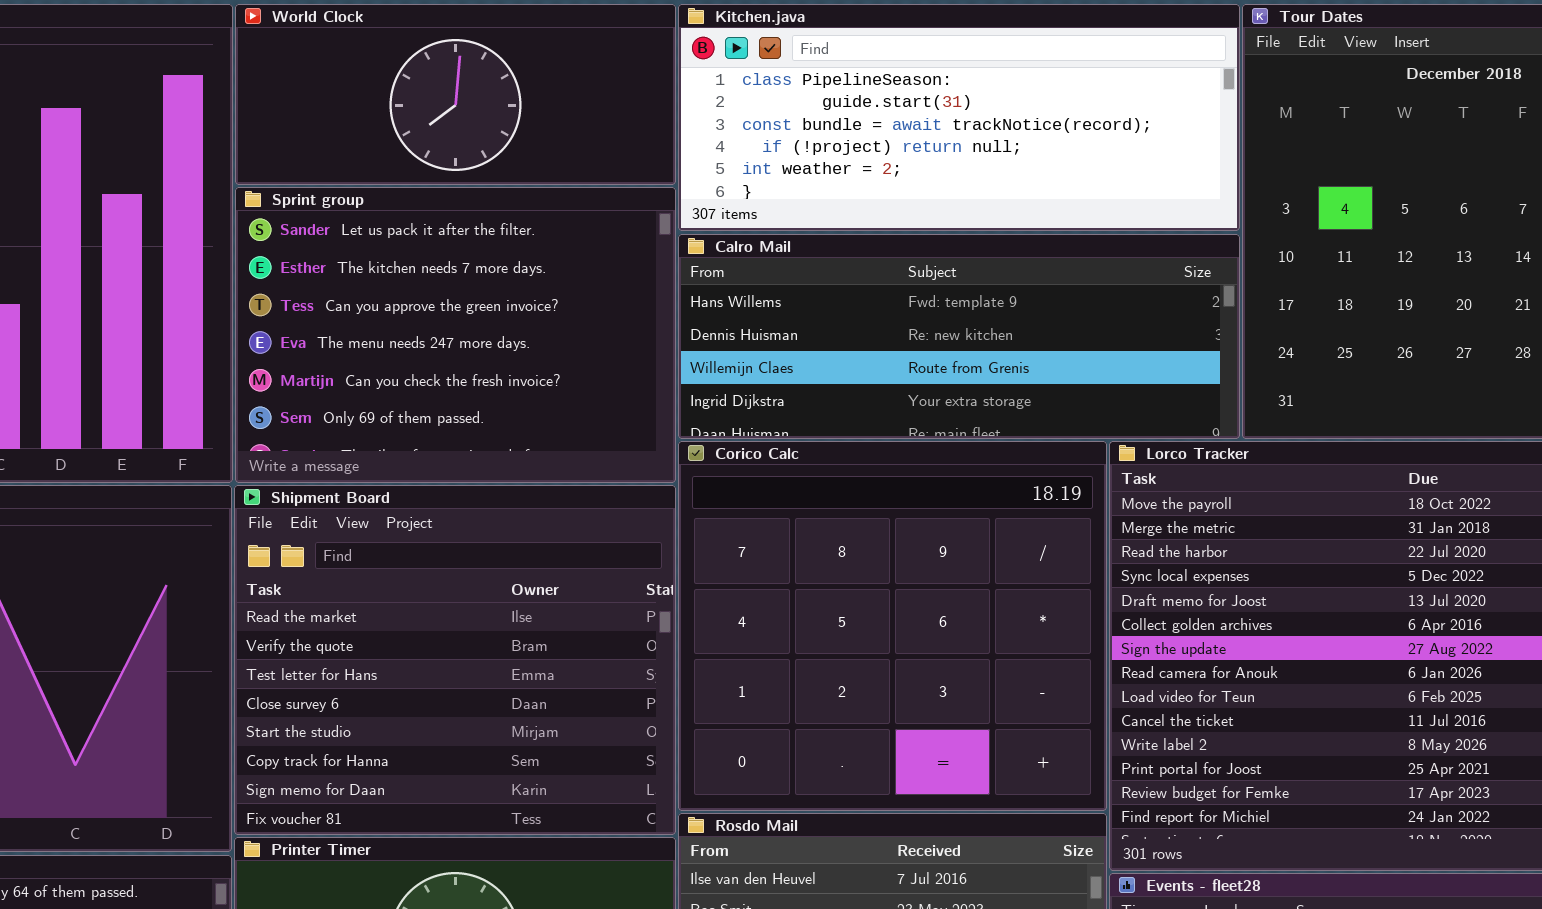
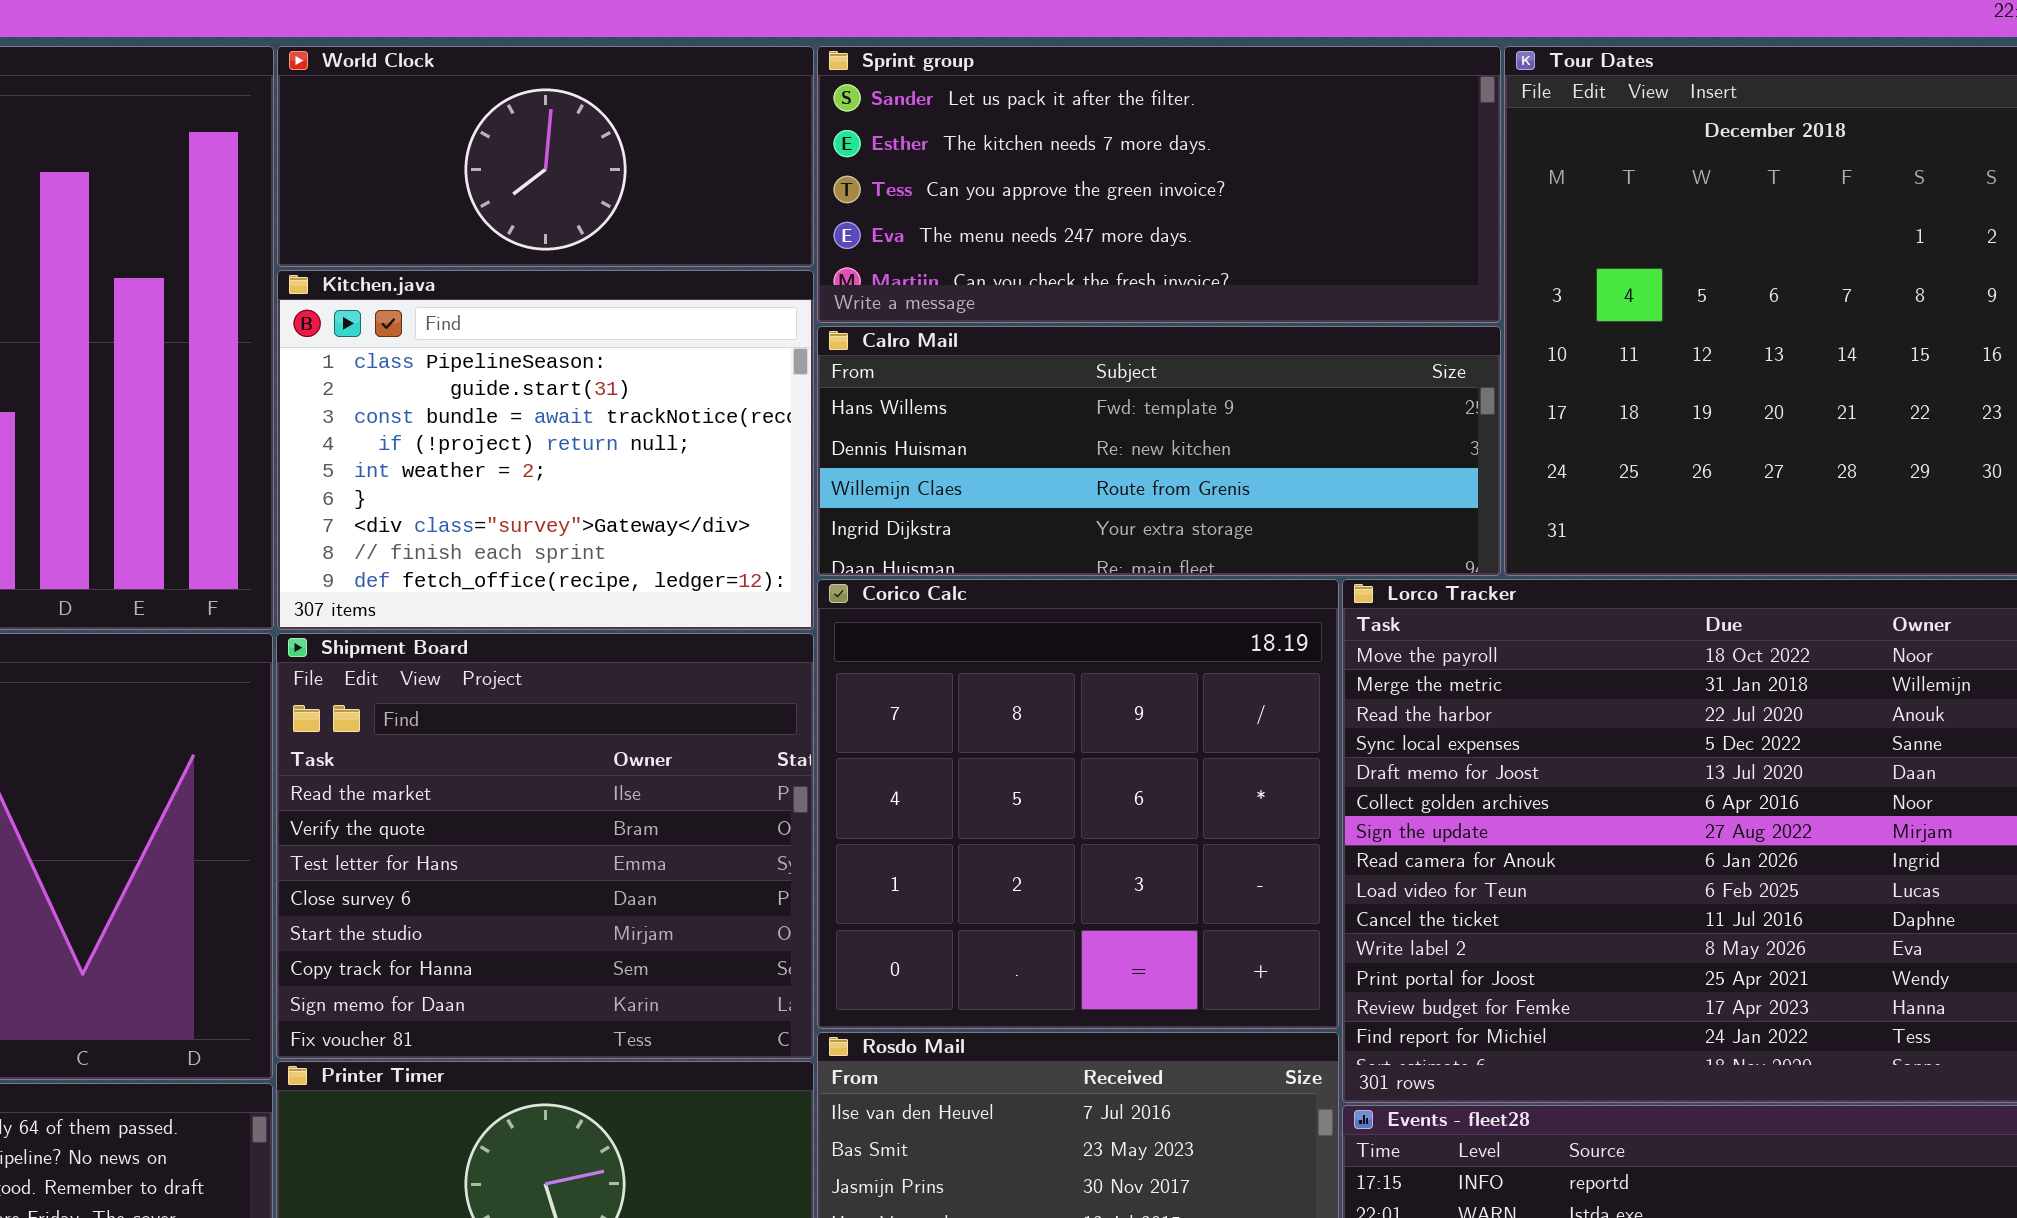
Kitchen.java: [678,4,1240,231] -> [277,270,814,630], moved, resized
Sprint group: [235,187,676,483] -> [817,46,1501,323], moved, resized

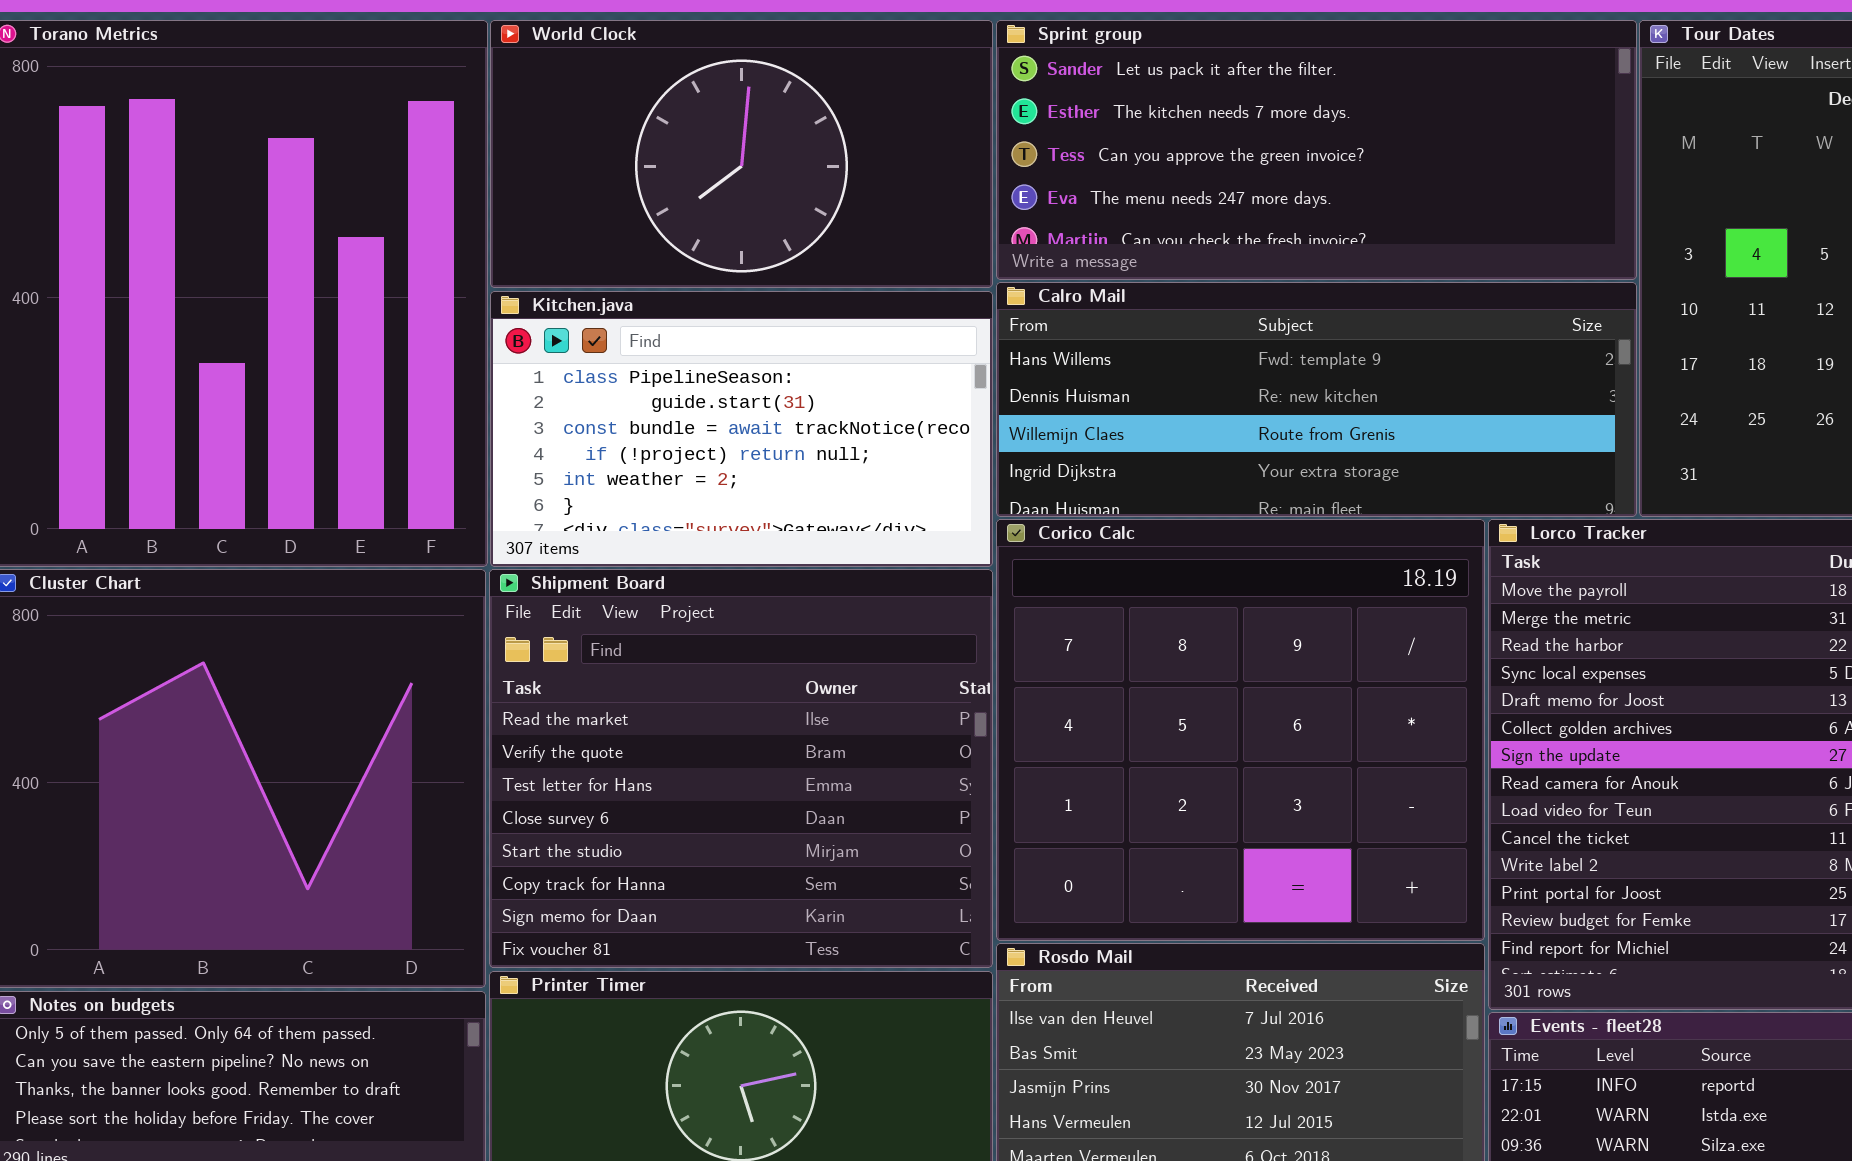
World Clock: [277,46,814,267] -> [490,20,993,288], resized
Kitchen.java: [277,270,814,630] -> [490,291,993,567], resized

